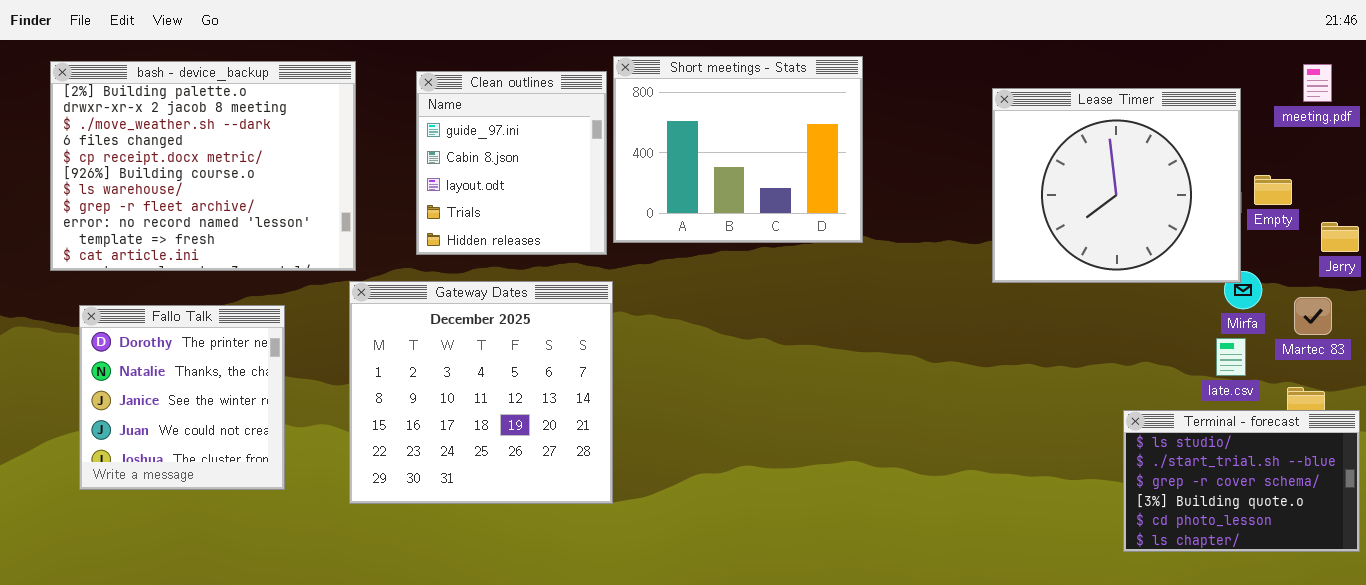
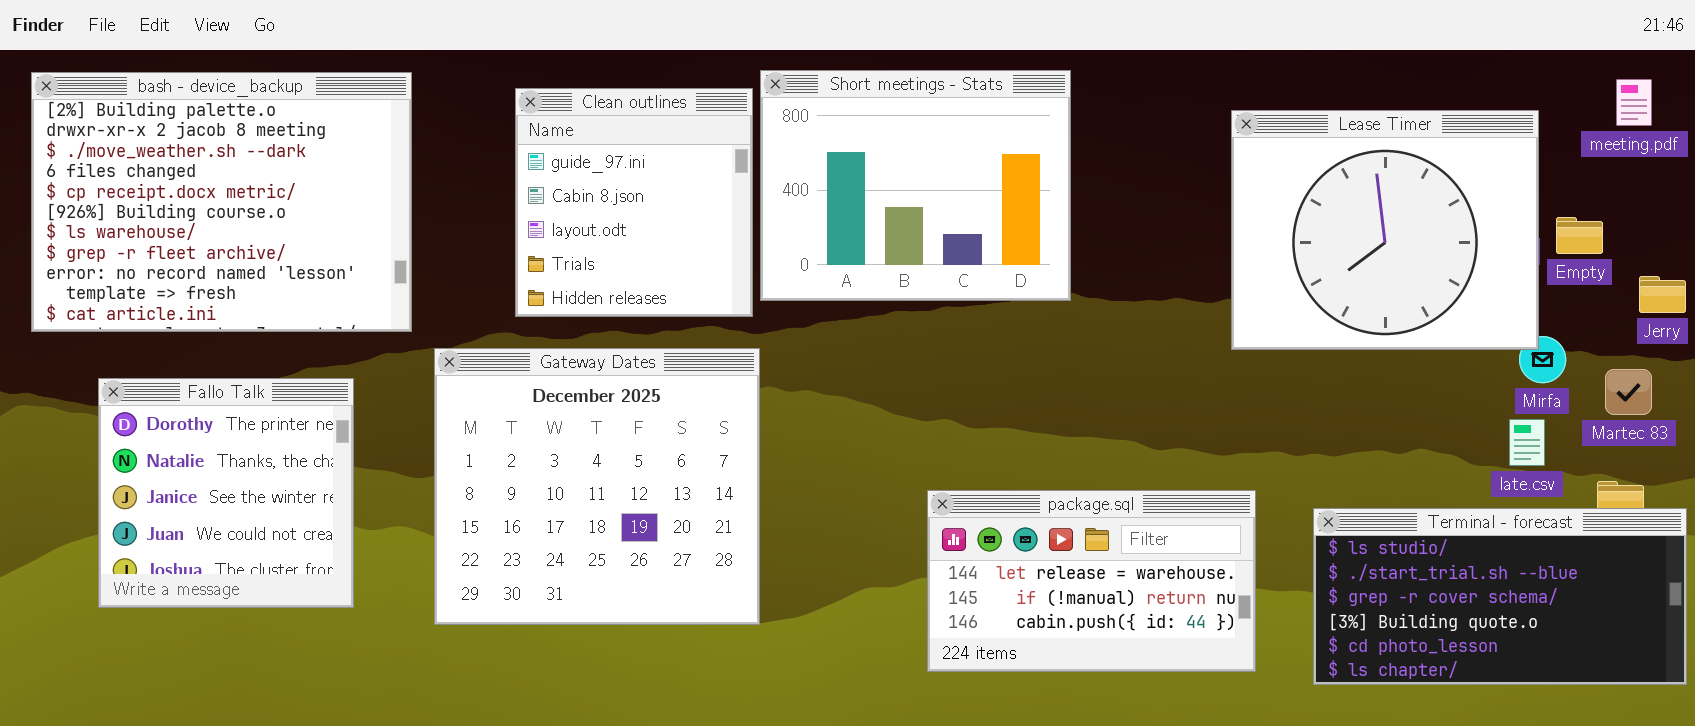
bash - device_backup: [50,61,356,271] -> [31,72,412,332], moved
package.sql: none -> [927,490,1256,672], opened
Terminal - forecast: [1123,410,1360,552] -> [1313,508,1687,685], resized

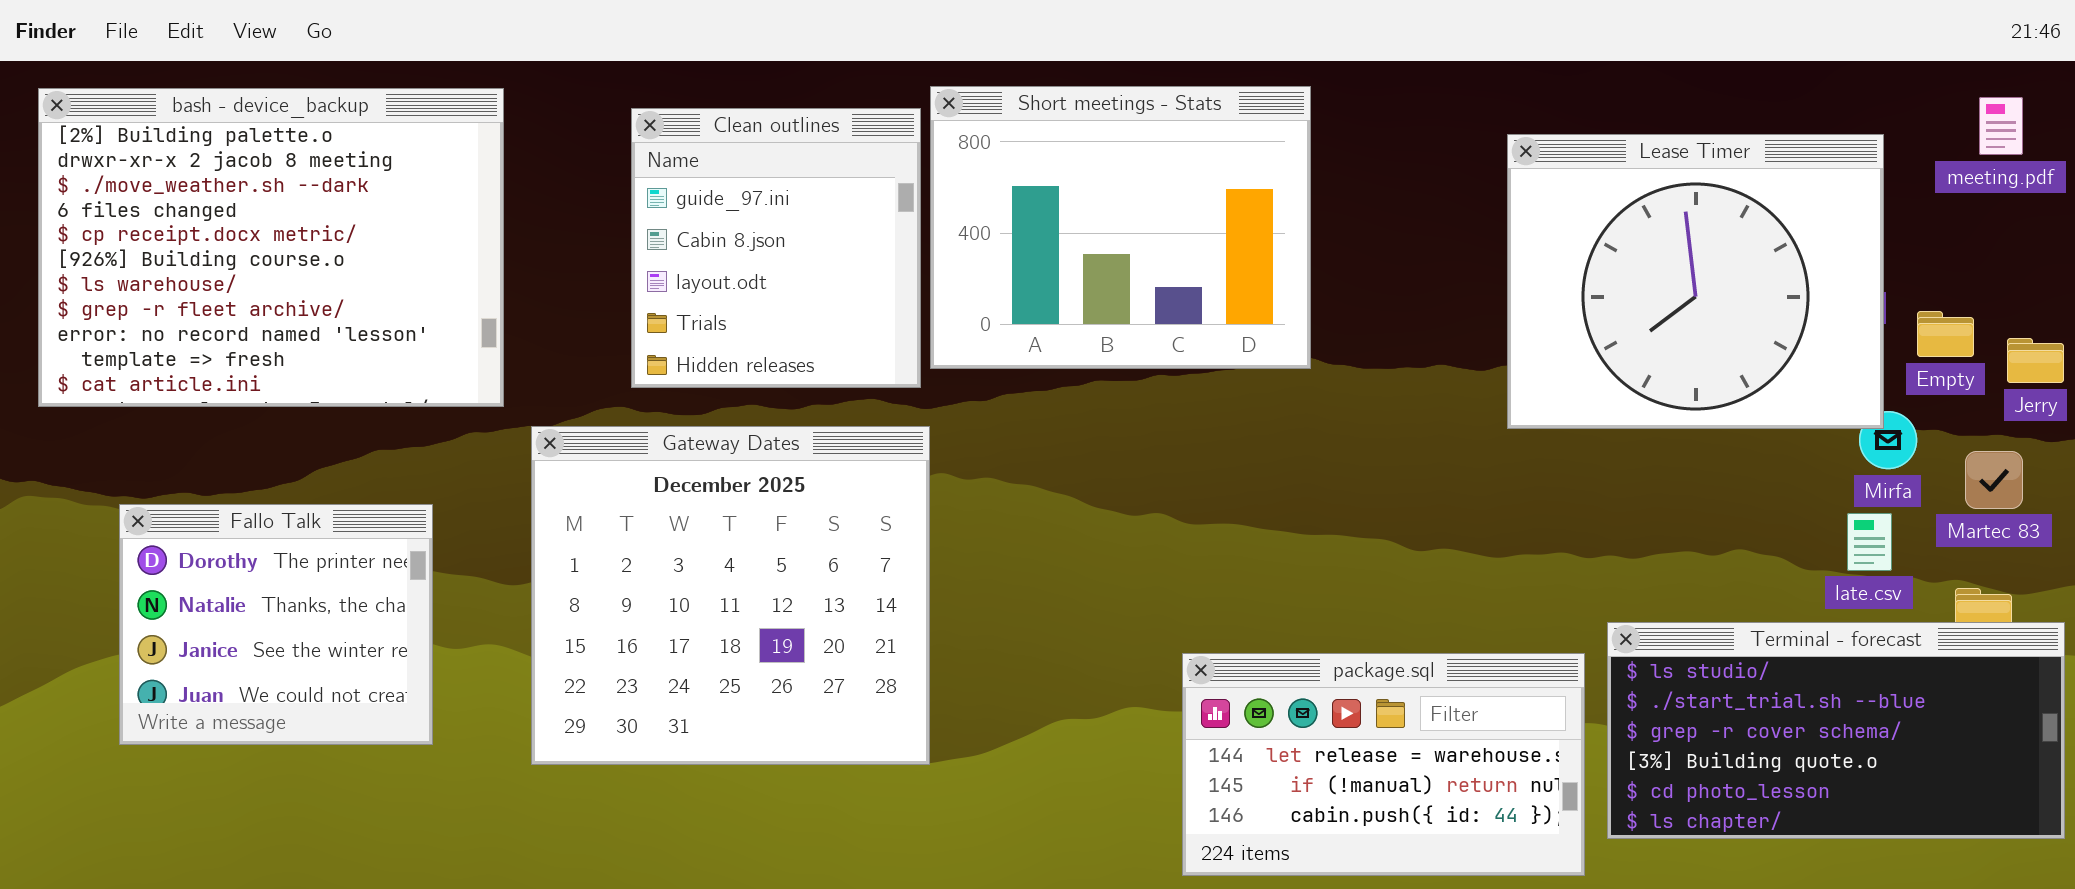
Empty: [1556,217,1603,254] -> [1917,311,1974,357], moved
Fallo Talk: [98,378,354,608] -> [119,504,433,745], resized
package.sql: [927,490,1256,672] -> [1182,653,1585,876], moved

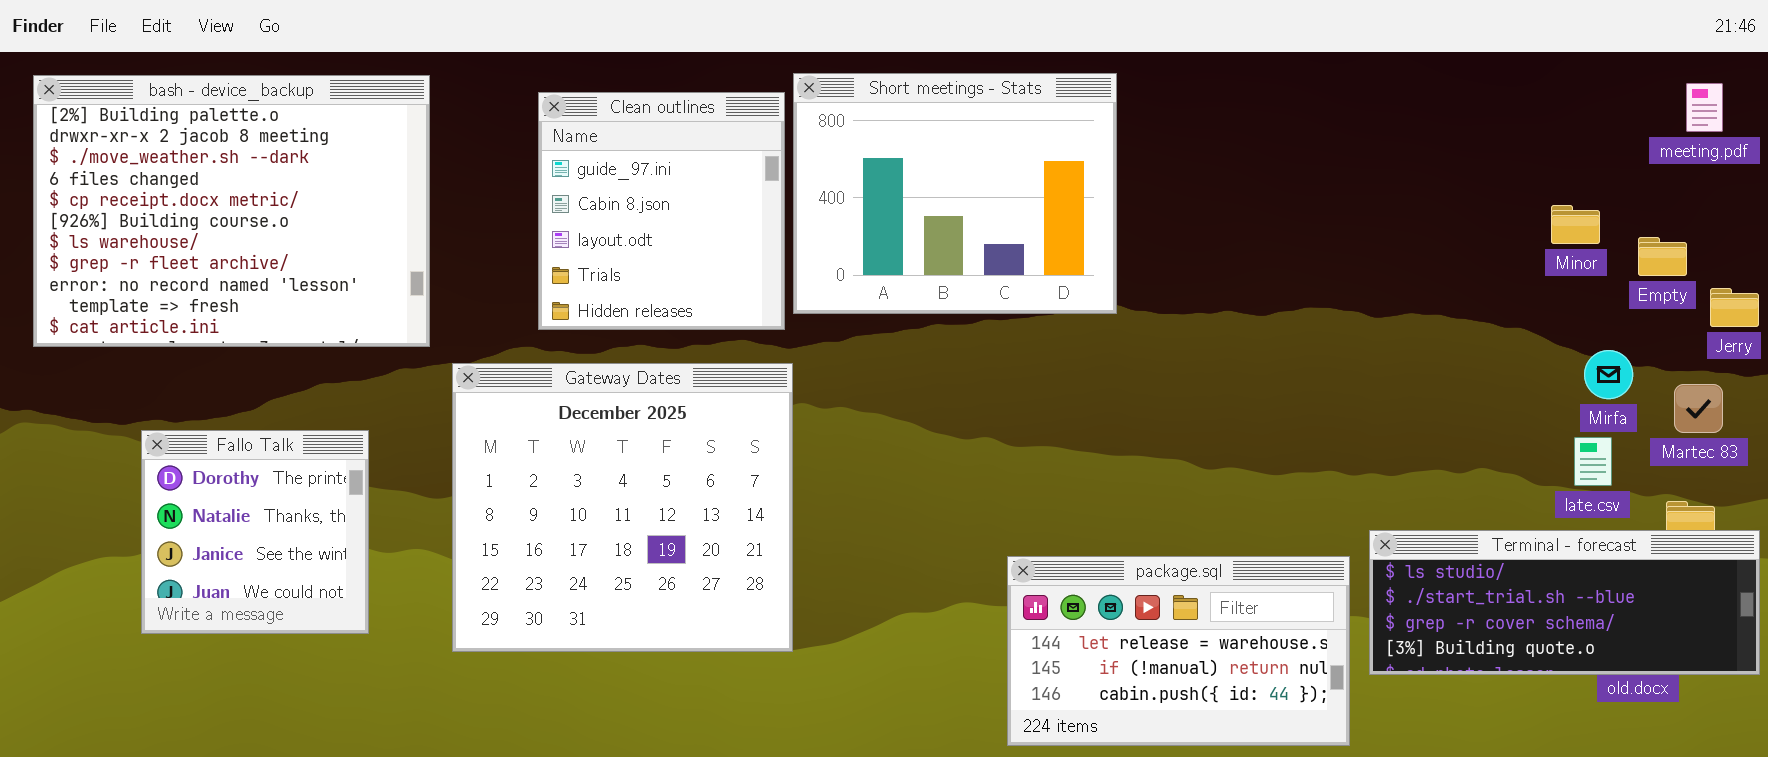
Lease Timer: [1507,134,1884,429] -> none, closed
Empty: [1917,311,1974,357] -> [1638,237,1687,276], moved
Fallo Talk: [119,504,433,745] -> [141,430,369,634], resized
Terminal - forecast: [1607,622,2065,839] -> [1369,530,1760,675], resized

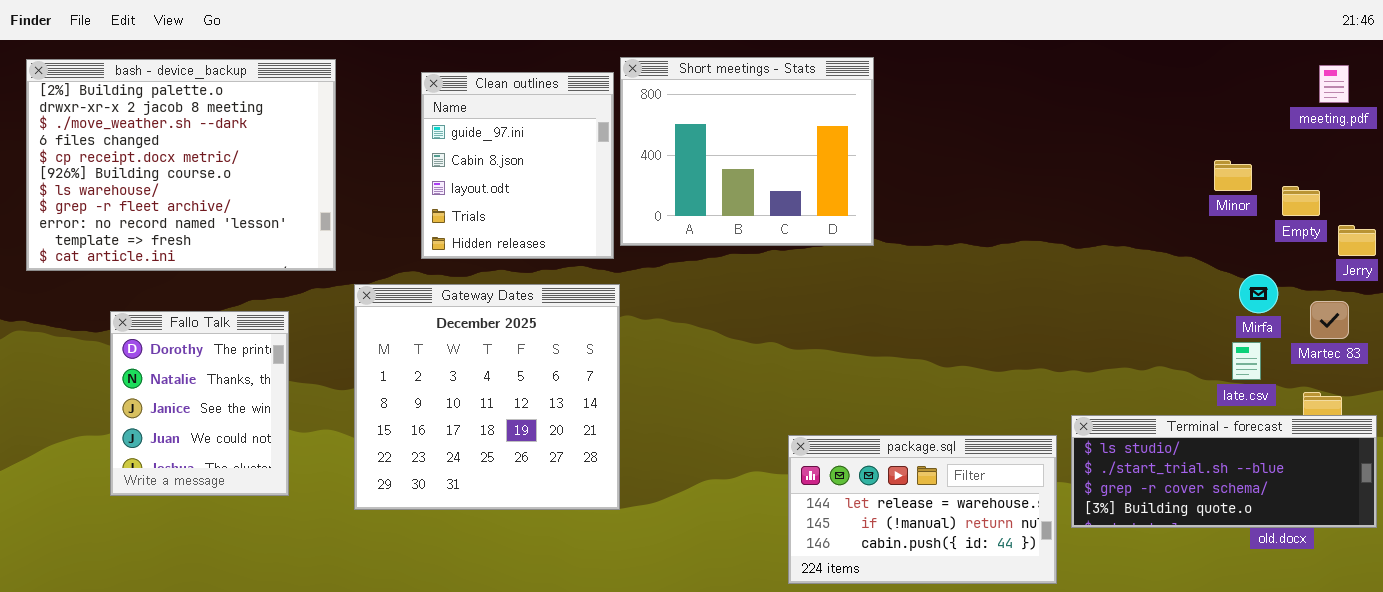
Fallo Talk: [141,430,369,634] -> [110,311,289,496], resized

